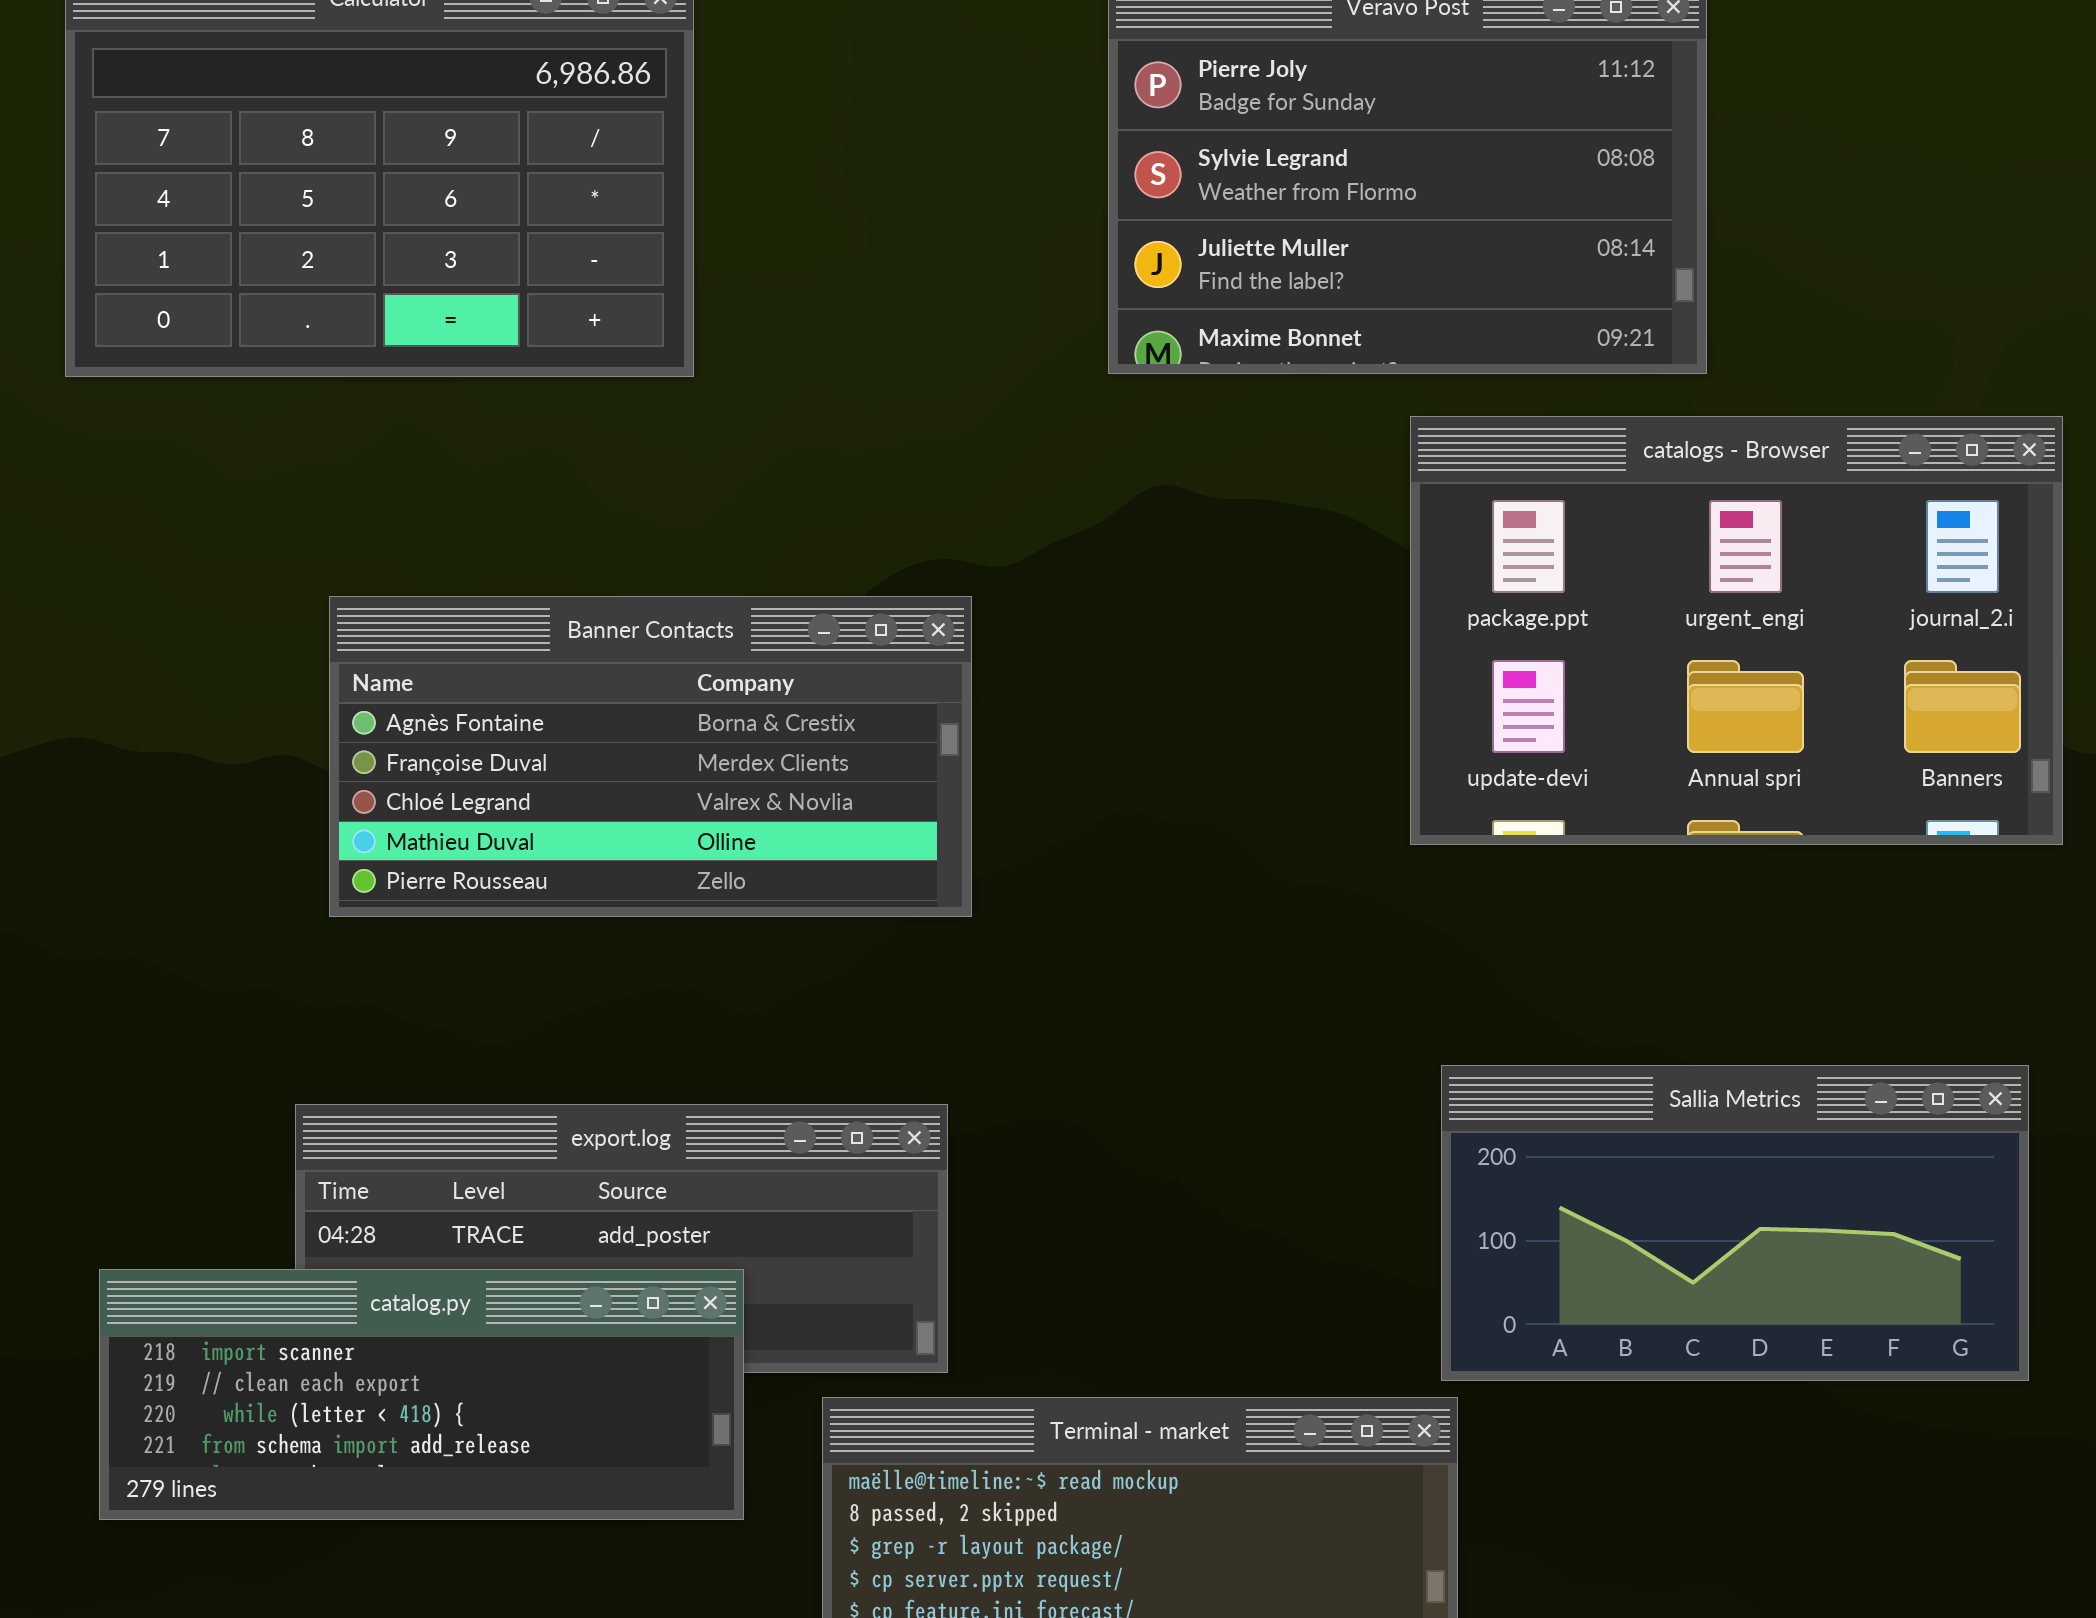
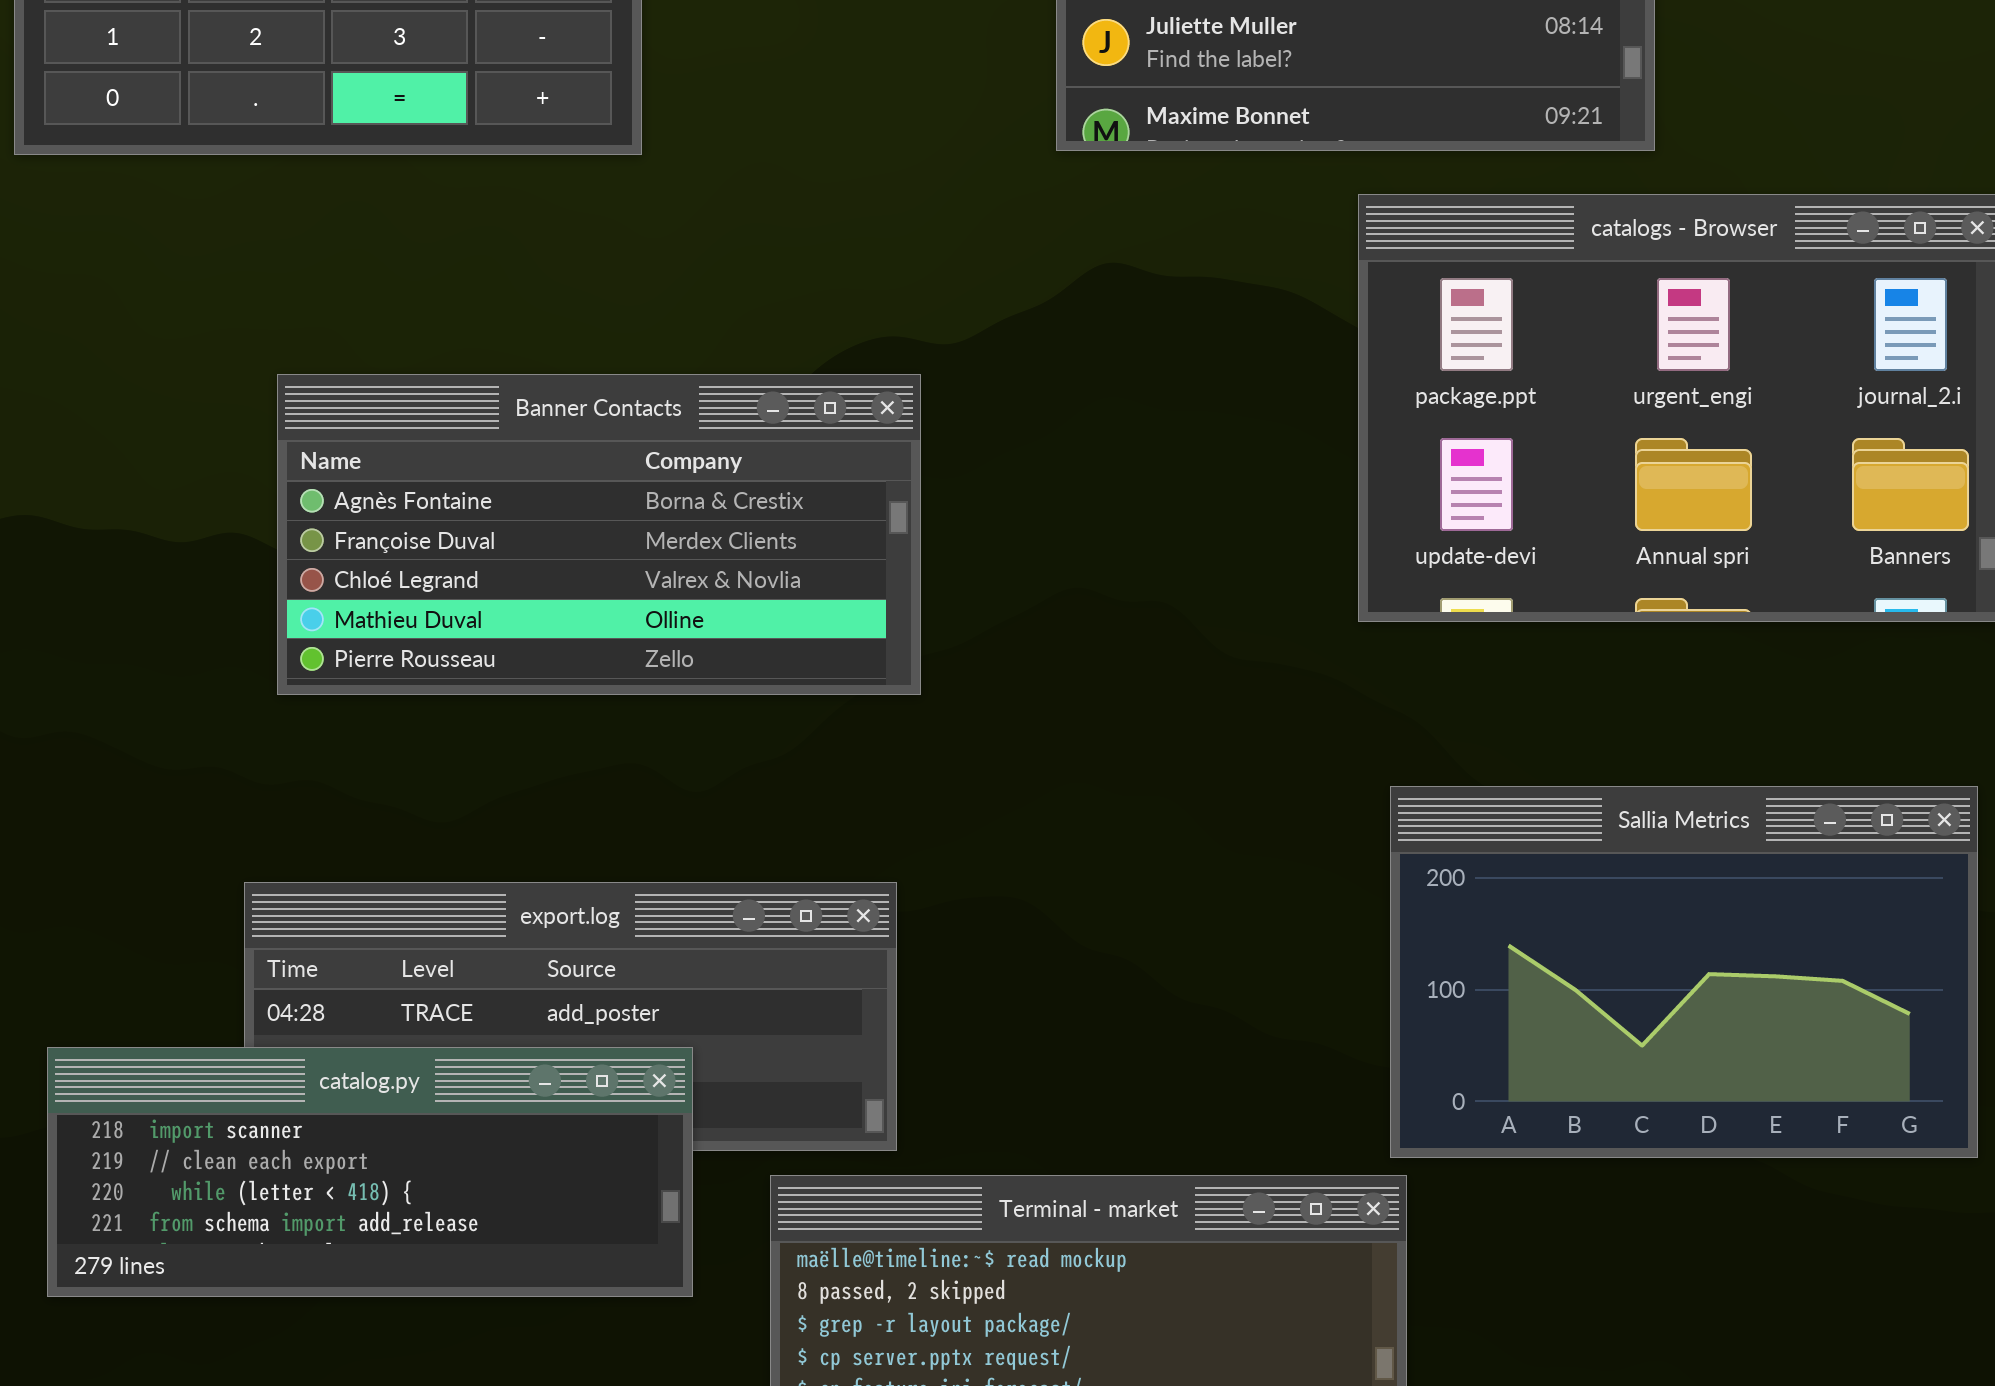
Sallia Metrics: [1441,1065,2029,1381] -> [1390,786,1978,1158], resized

